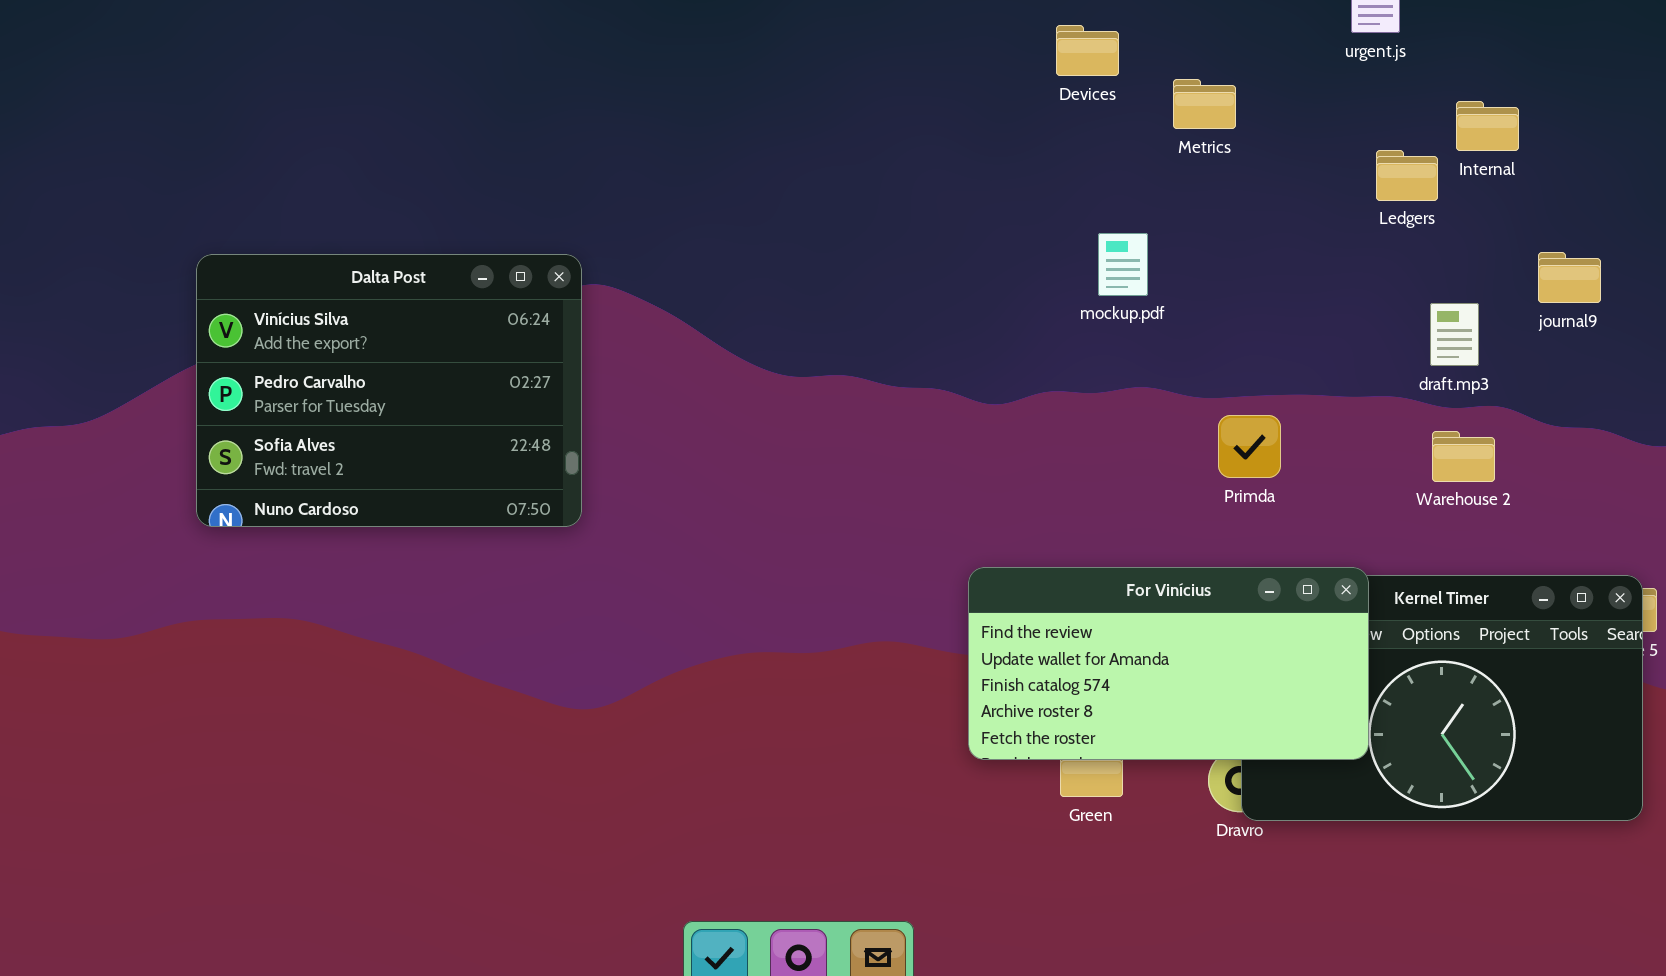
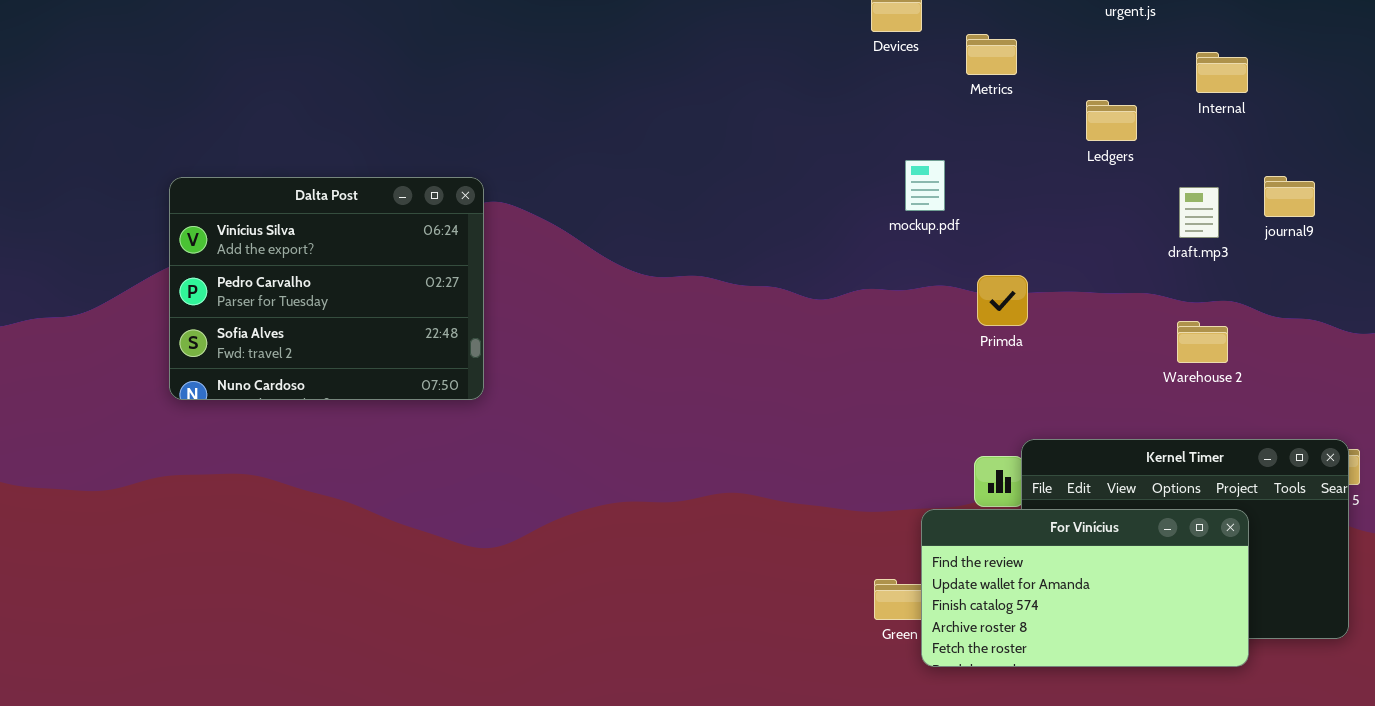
Ledgers: [1376,150,1438,201] -> [1086,100,1137,141], moved
draft.mp3: [1430,303,1479,366] -> [1179,187,1219,238], moved
Primda: [1218,415,1281,478] -> [977,275,1028,326], moved
For Vinícius: [968,567,1369,760] -> [921,509,1249,667], moved

